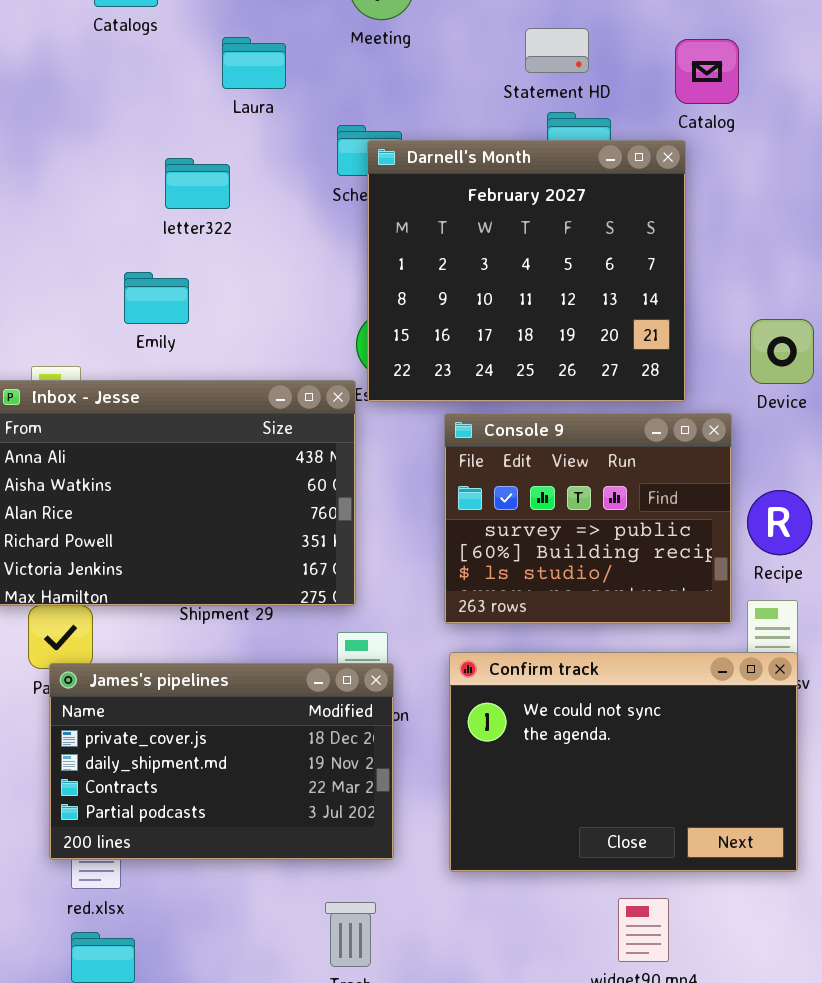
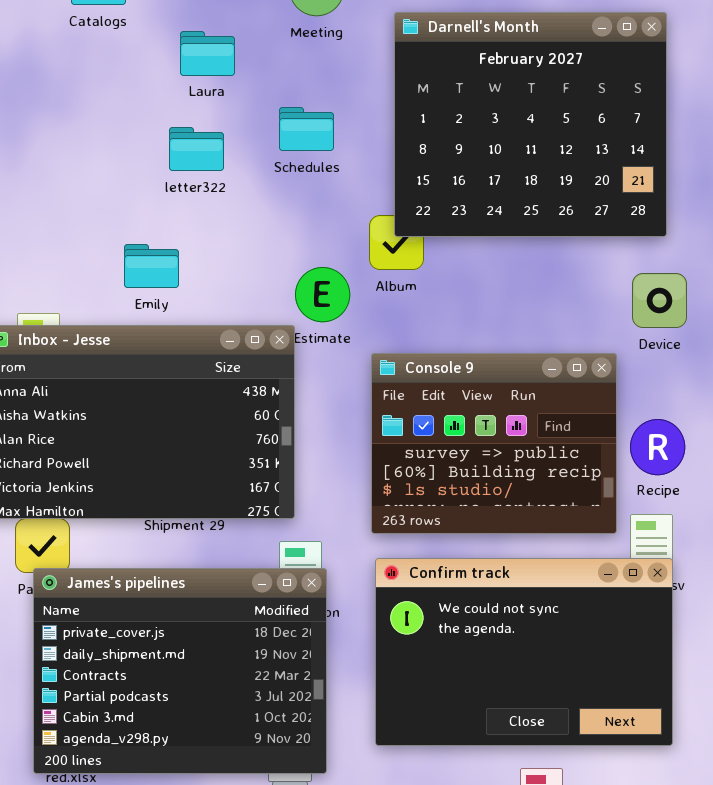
Darnell's Month: [367,140,686,402] -> [394,12,667,237], moved
letter322: [165,158,230,209] -> [169,127,224,171], moved
Emily: [124,272,189,324] -> [124,244,179,288], moved
James's pipelines: [49,663,394,860] -> [33,568,327,774], resized

